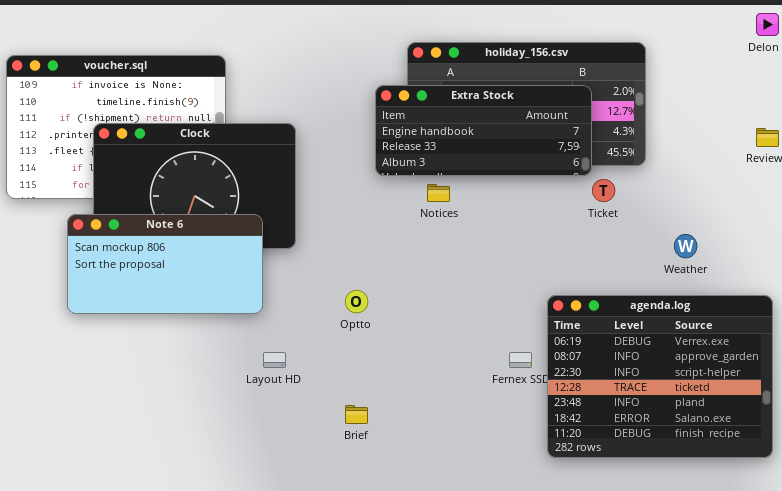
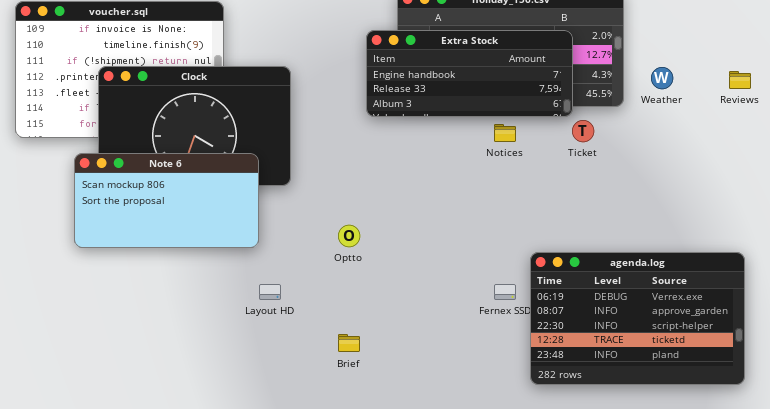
Notices: [427,184,450,202] -> [494,124,516,142], moved
Weather: [674,234,697,258] -> [651,67,673,89], moved
agenda.log: [547,295,773,458] -> [530,252,745,385], resized

